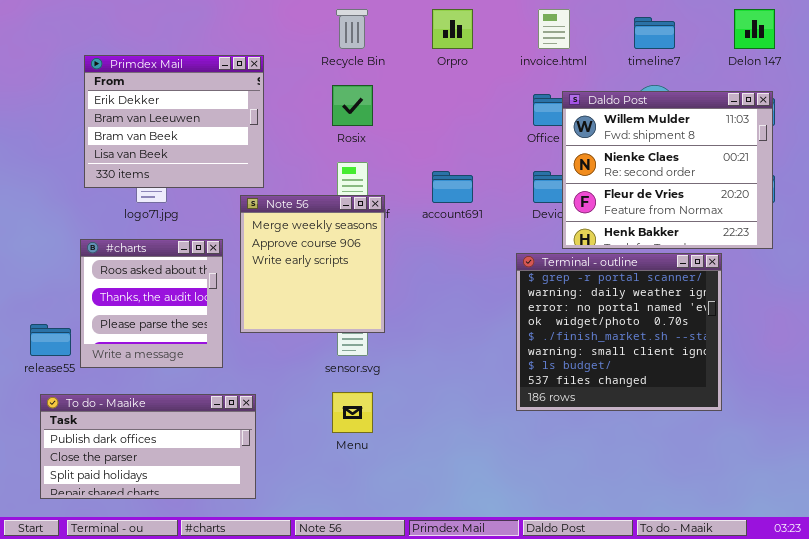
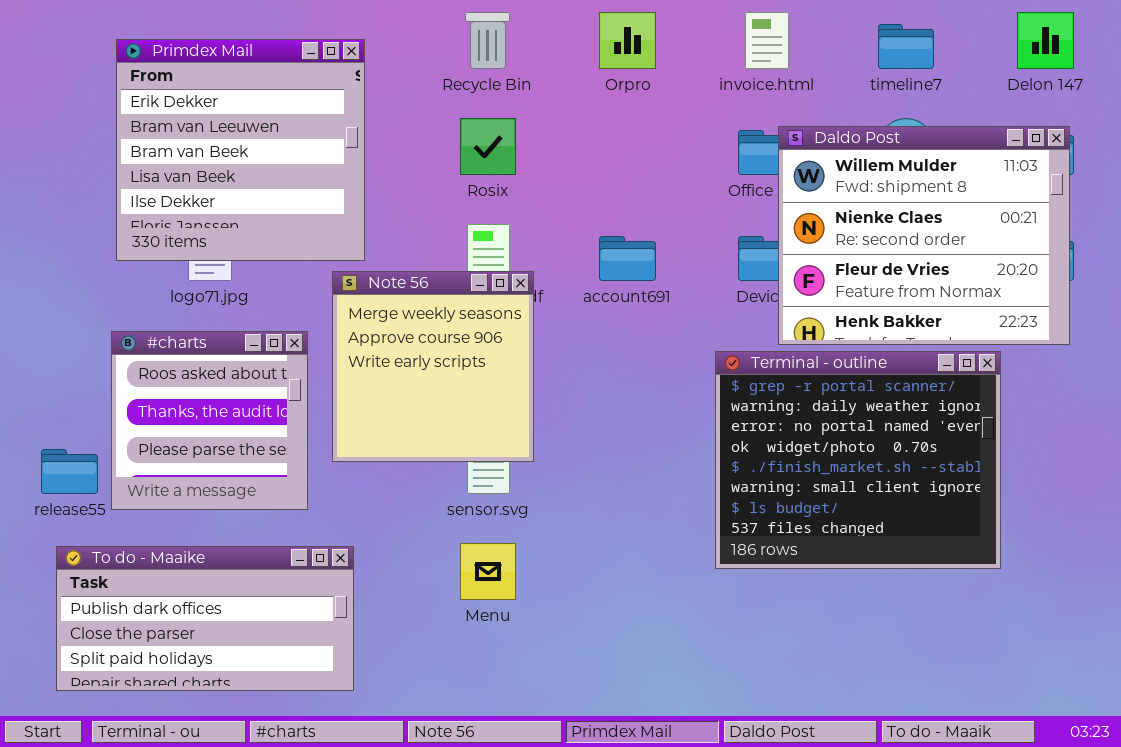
Primdex Mail: [84,55,264,188] -> [116,39,365,261], resized

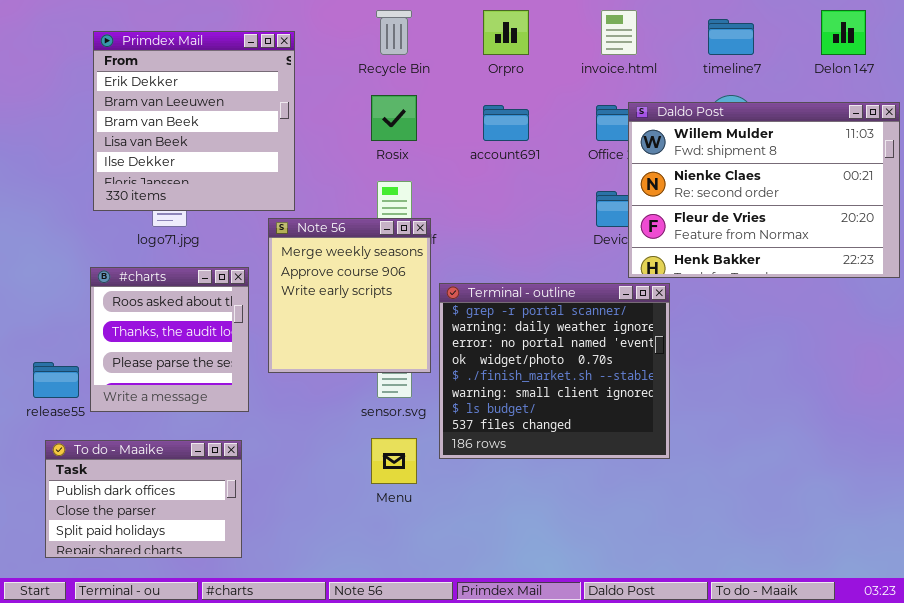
Daldo Post: [778,126,1070,345] -> [628,102,900,278], resized
account691: [599,236,656,281] -> [483,105,529,141], moved
Terminal - outline: [715,351,1001,569] -> [439,283,670,459], moved
To do - Maaike: [56,546,354,691] -> [45,440,242,558], resized

